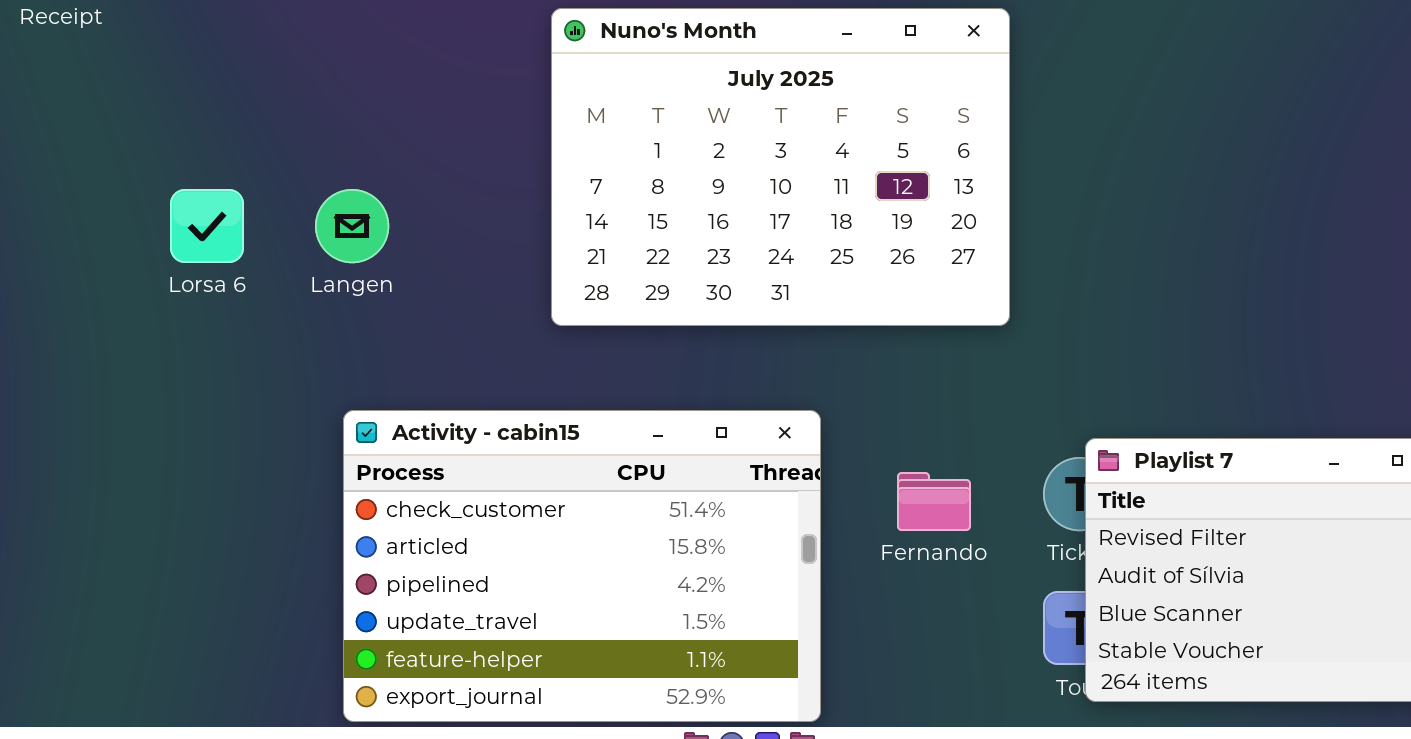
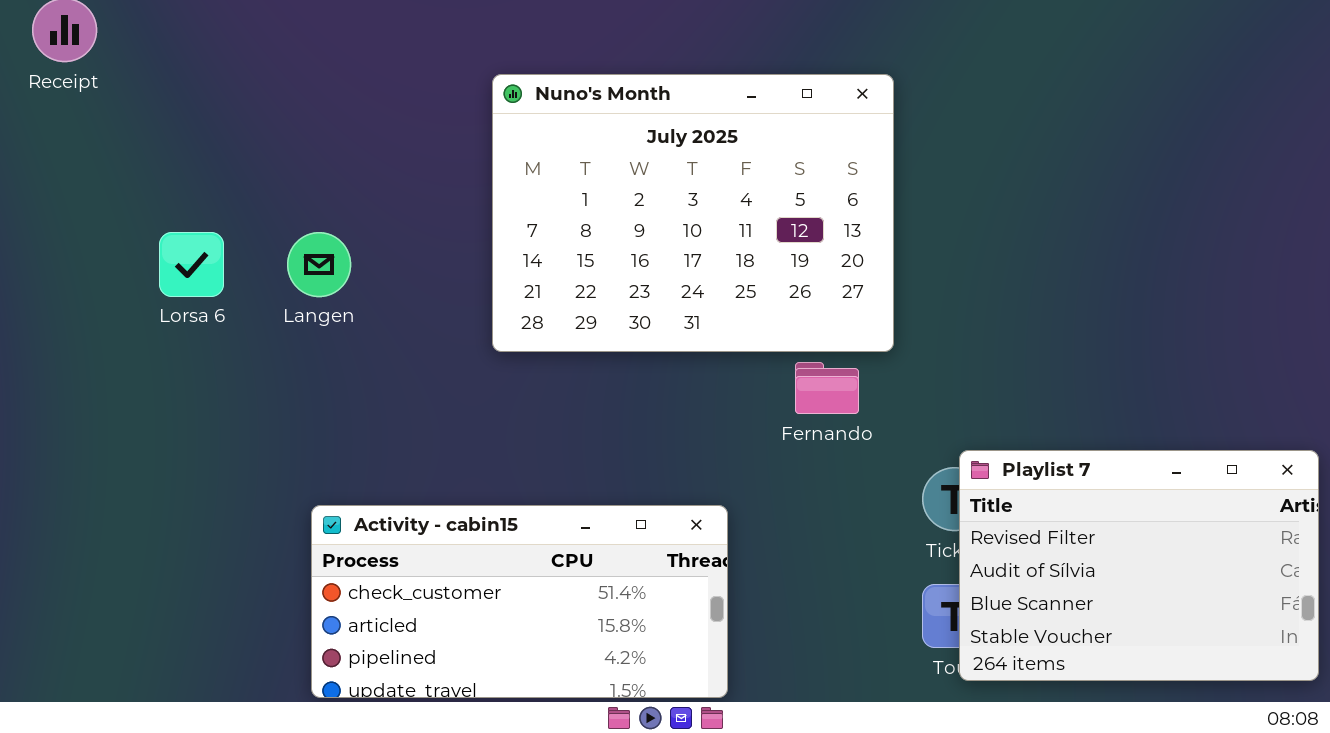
Activity - cabin15: [343,410,821,722] -> [311,505,728,698], resized
Fernando: [897,472,971,531] -> [795,362,859,414], moved

